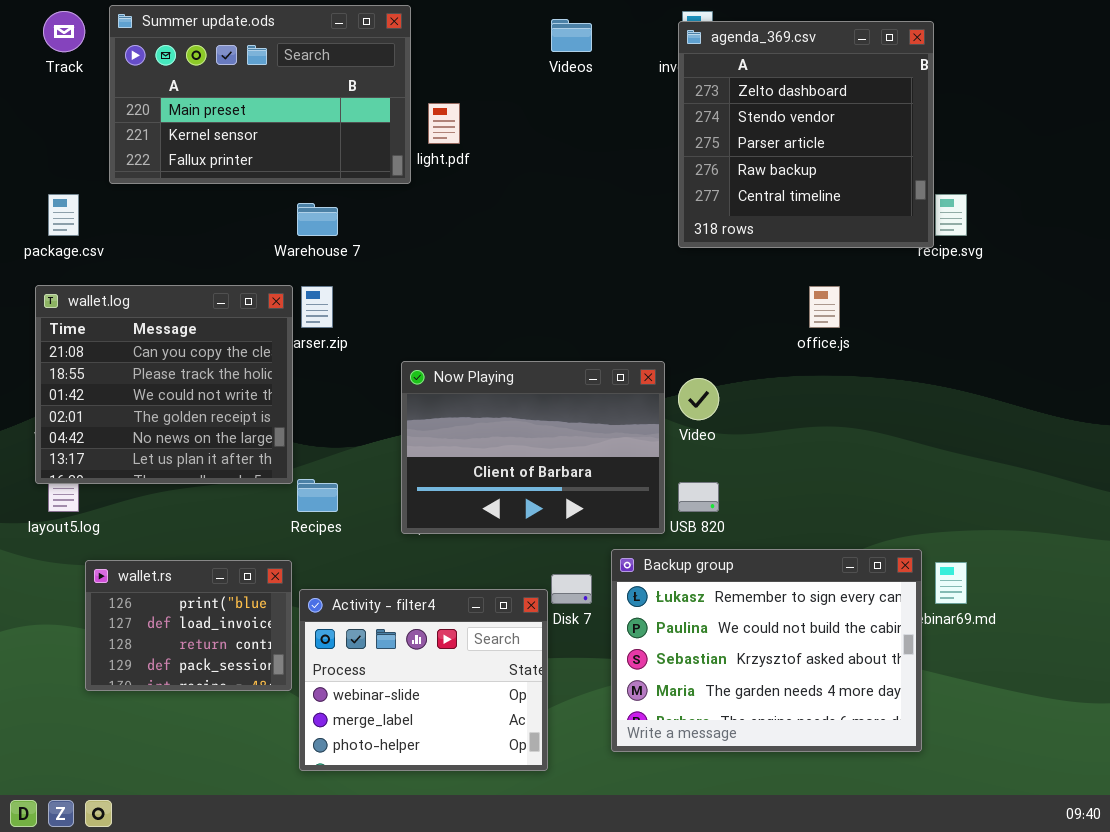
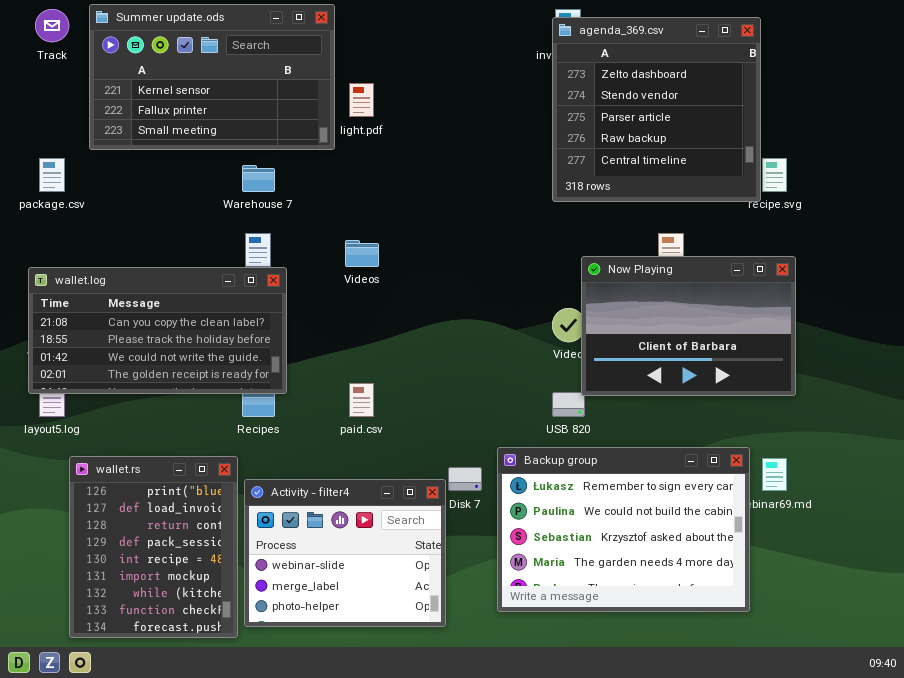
Summer update.ods: [109,5,411,184] -> [89,4,335,150], scrolled down 1 row
Videos: [551,19,592,52] -> [345,240,379,267], moved
wallet.log: [35,285,293,484] -> [28,267,287,394], resized
Now Playing: [401,361,665,534] -> [581,256,796,396], moved
wallet.rs: [85,560,292,691] -> [69,456,238,638], resized

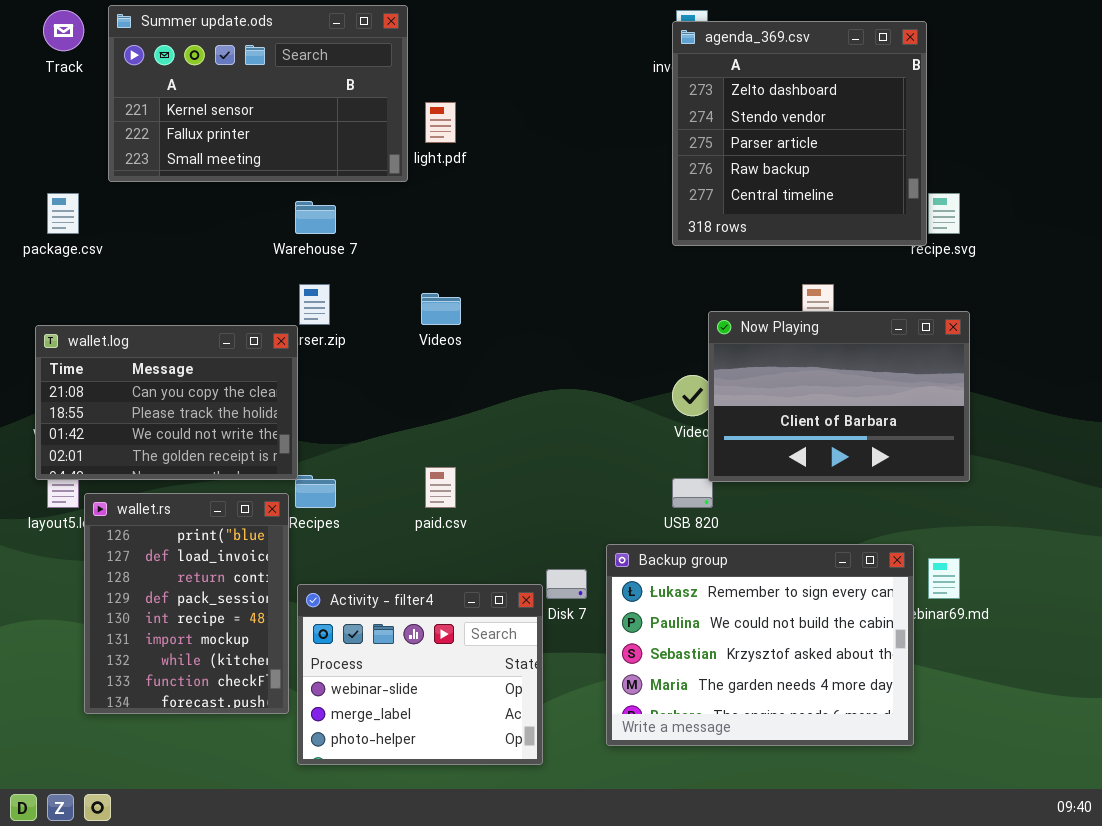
wallet.log: [28,267,287,394] -> [35,325,298,480], resized
wallet.rs: [69,456,238,638] -> [84,493,289,714], moved

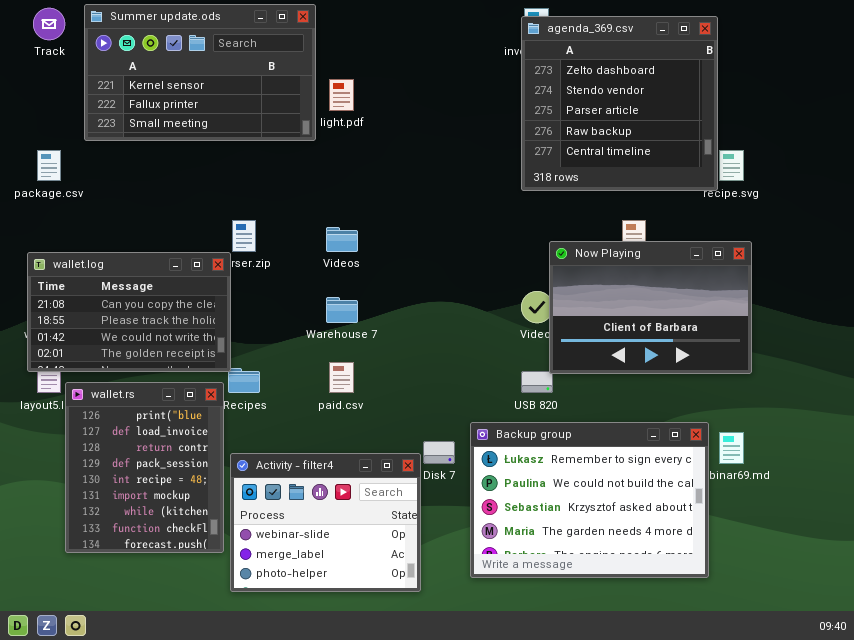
Warehouse 7: [295,201,336,234] -> [326,297,358,323], moved

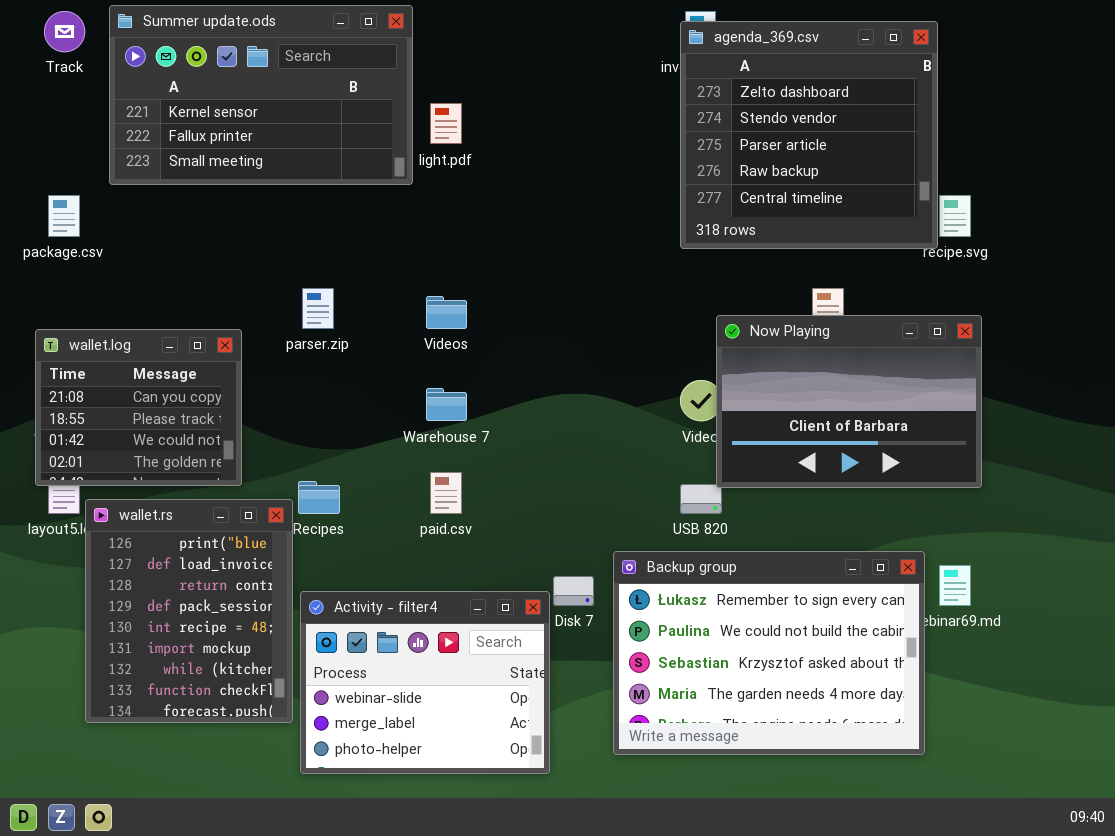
wallet.log: [27,252,231,372] -> [35,329,242,486], resized

